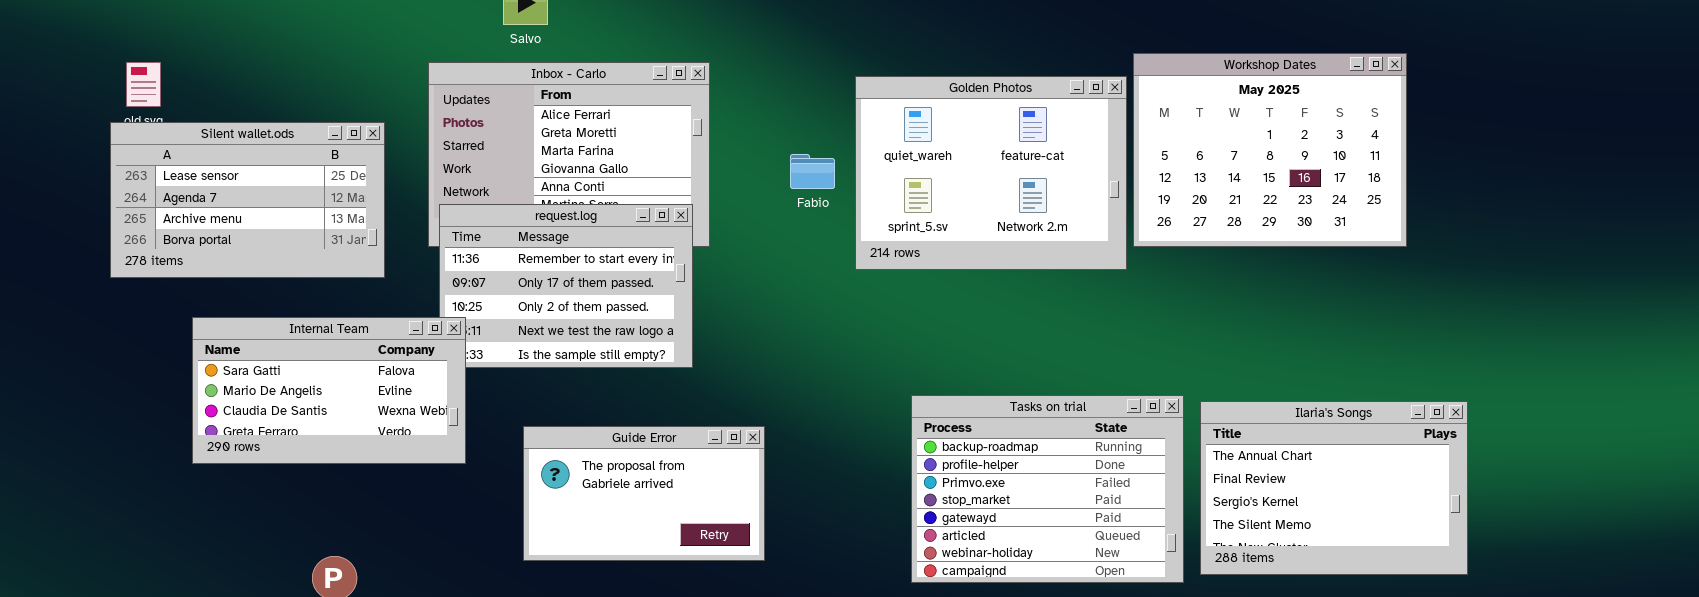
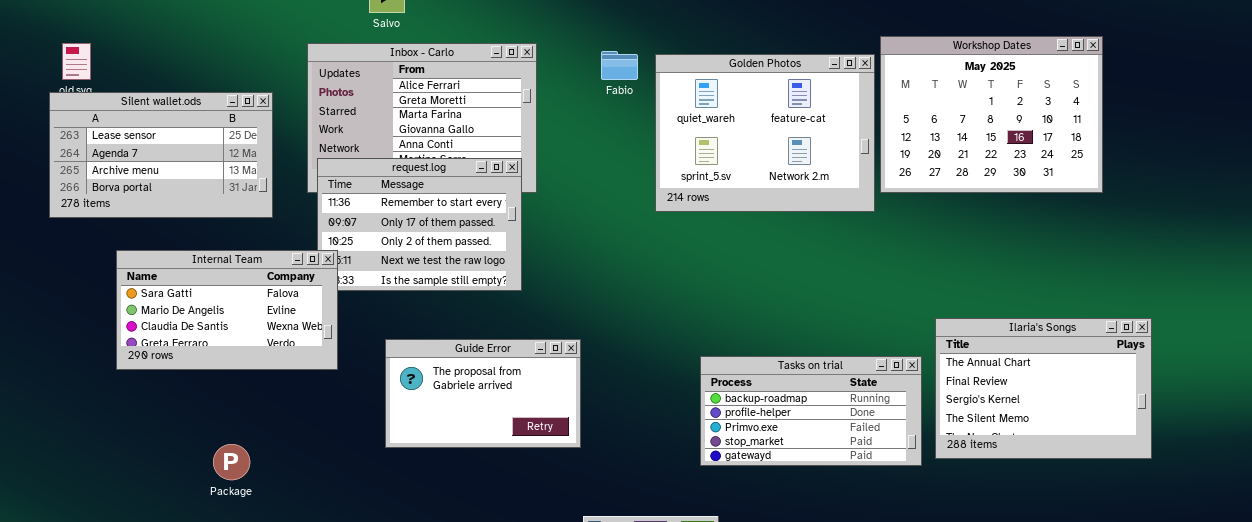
Fabio: [790,154,835,189] -> [601,51,638,80], moved
Tasks on trial: [911,395,1184,583] -> [700,356,922,466], resized

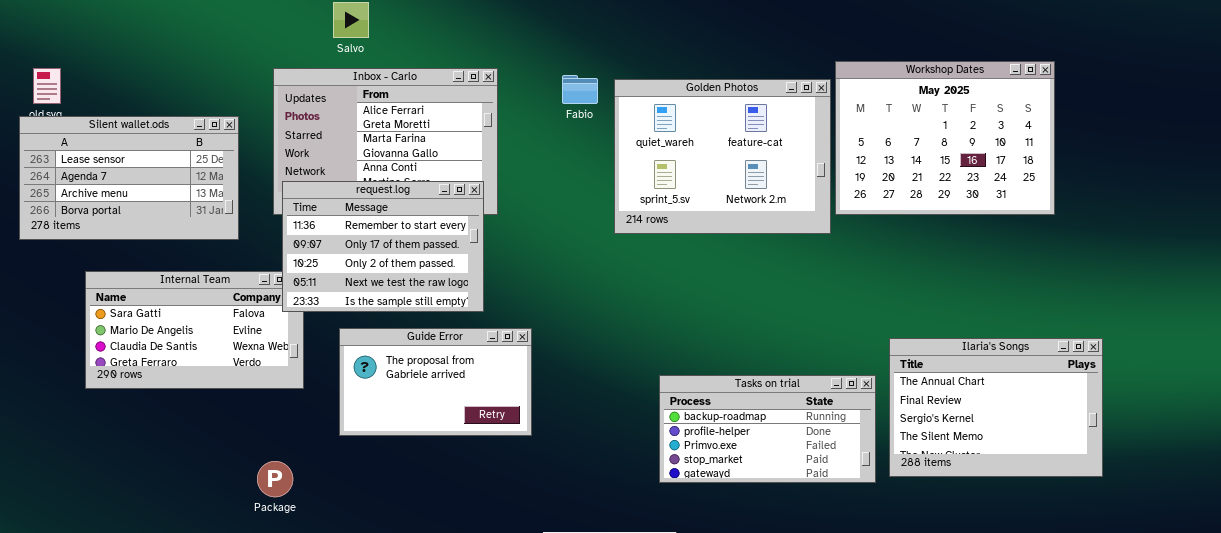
request.log: [317,158,522,291] -> [282,181,484,312], raised
Guide Error: [385,339,581,448] -> [339,328,532,436], moved
Package: [213,444,250,480] -> [257,461,293,497], moved

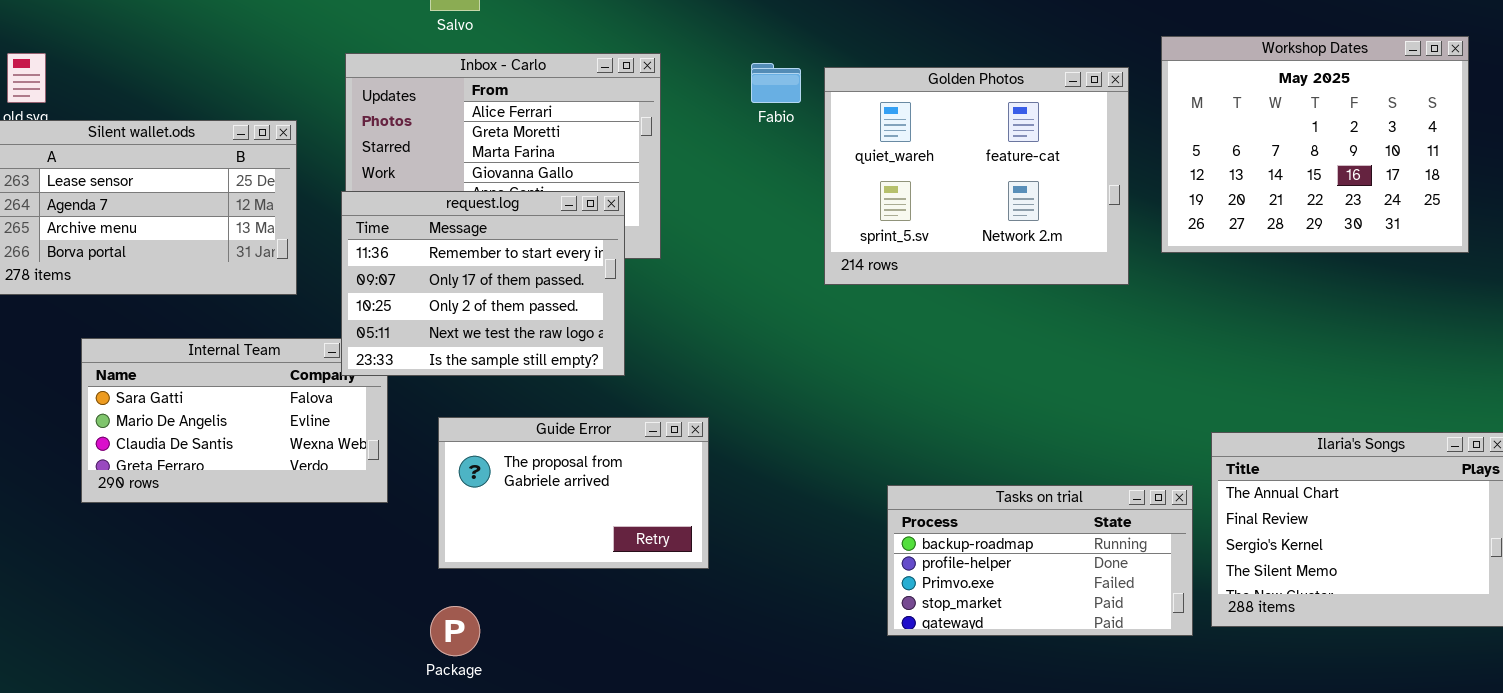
Workshop Dates: [835,61,1055,215] -> [1161,36,1469,253], moved
request.log: [282,181,484,312] -> [341,191,625,376], moved
Package: [257,461,293,497] -> [430,606,480,656], moved

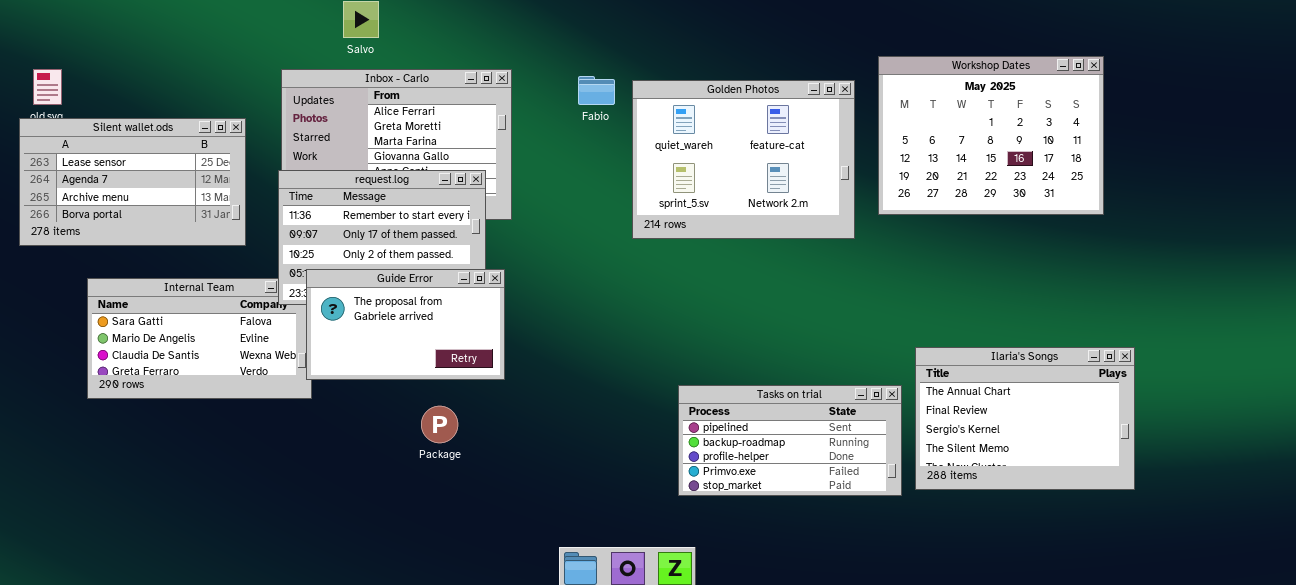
Guide Error: [438,417,709,569] -> [306,269,505,380], moved
Tasks on trial: [887,485,1193,636] -> [678,385,902,496], scrolled up 1 row
Package: [430,606,480,656] -> [421,406,458,443], moved

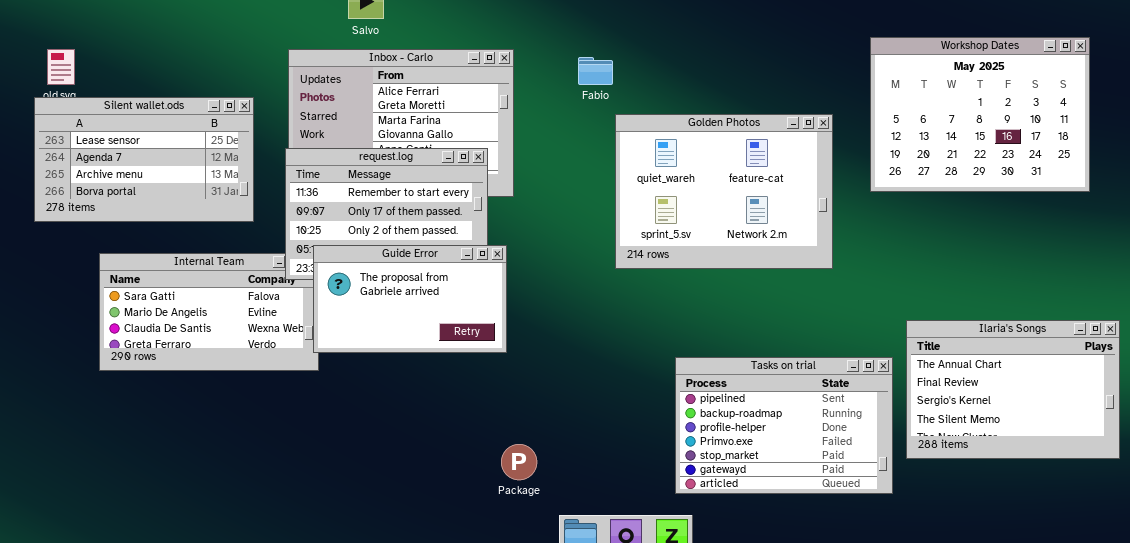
Golden Photos: [632,80,855,239] -> [615,114,833,269], moved
Tasks on trial: [678,385,902,496] -> [675,357,893,494], resized
Package: [421,406,458,443] -> [501,444,537,480], moved

